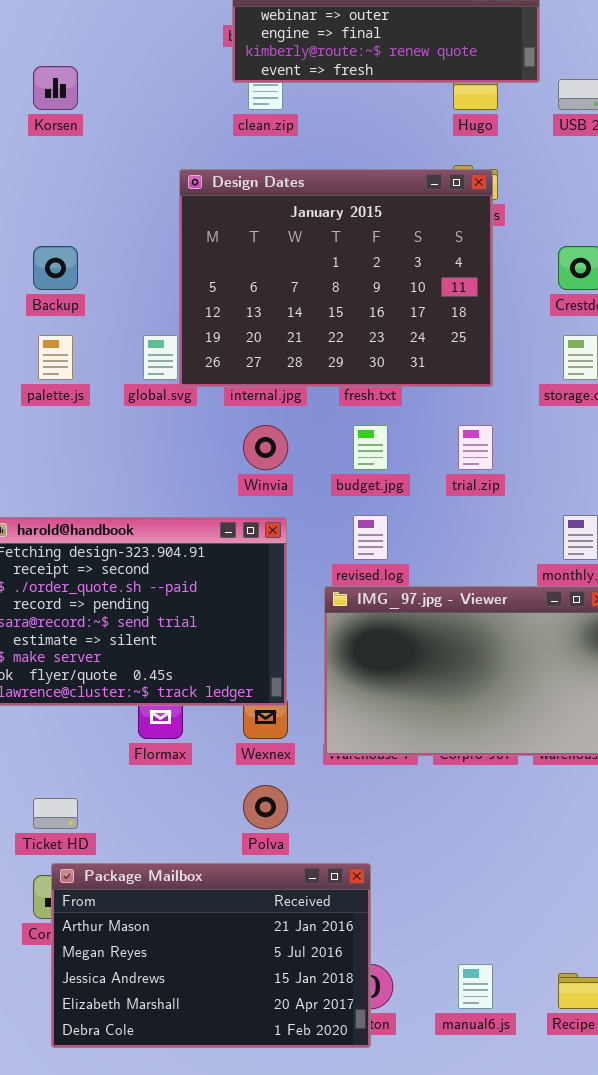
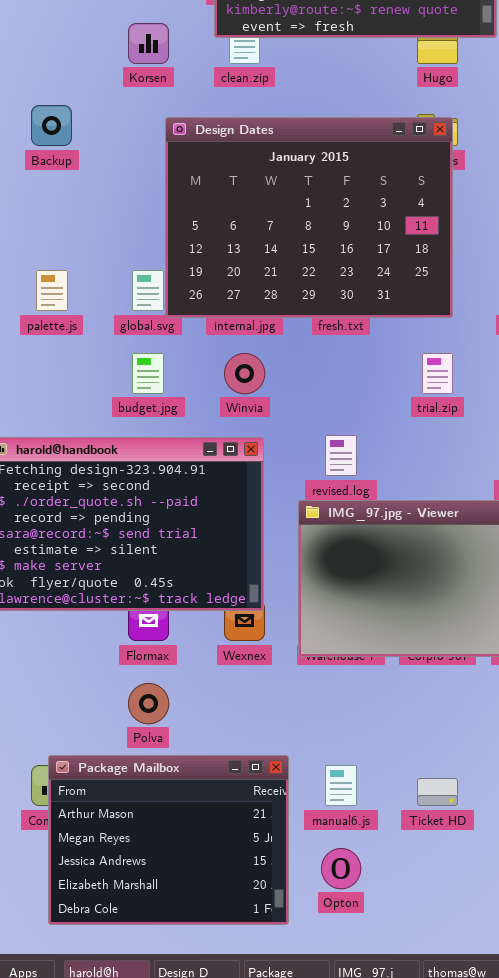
Korsen: [33,66,78,110] -> [128,23,169,64], moved
Backup: [33,246,78,290] -> [31,105,72,146], moved
budget.jpg: [353,425,388,470] -> [132,353,164,394], moved
Polva: [243,785,288,829] -> [128,683,169,724], moved
Ticket HD: [33,798,78,829] -> [417,778,458,806], moved
Package Mailbox: [51,863,371,1048] -> [48,755,289,925], resized
manual6.js: [458,964,493,1009] -> [325,765,357,806], moved

